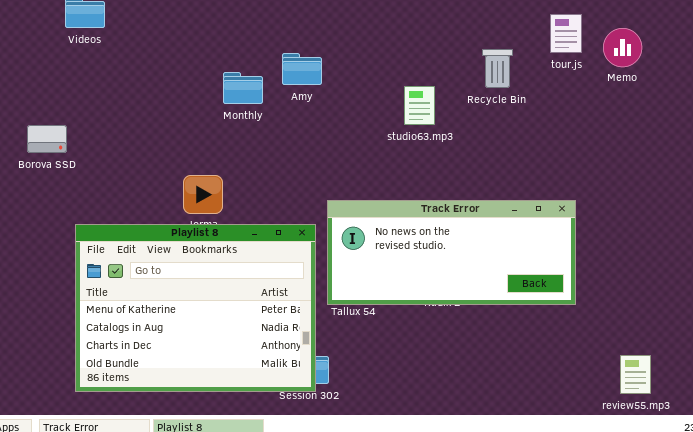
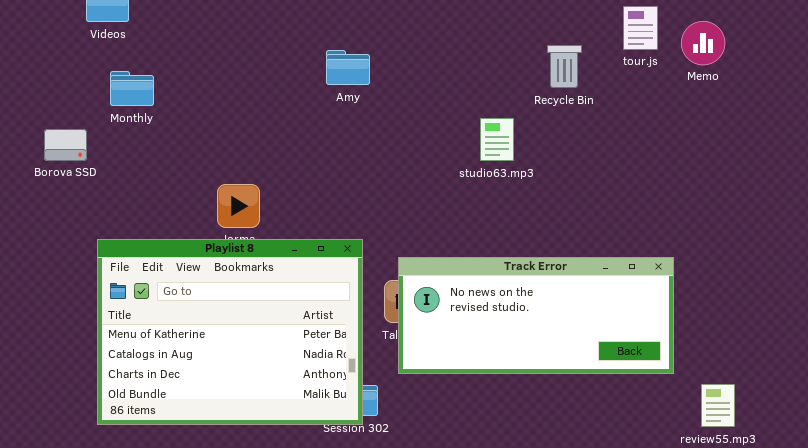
Monthly: [223,72,263,104] -> [110,71,154,106], moved
studio63.mp3: [404,86,435,125] -> [480,118,514,161], moved
Track Error: [327,200,576,305] -> [398,257,674,374], moved

